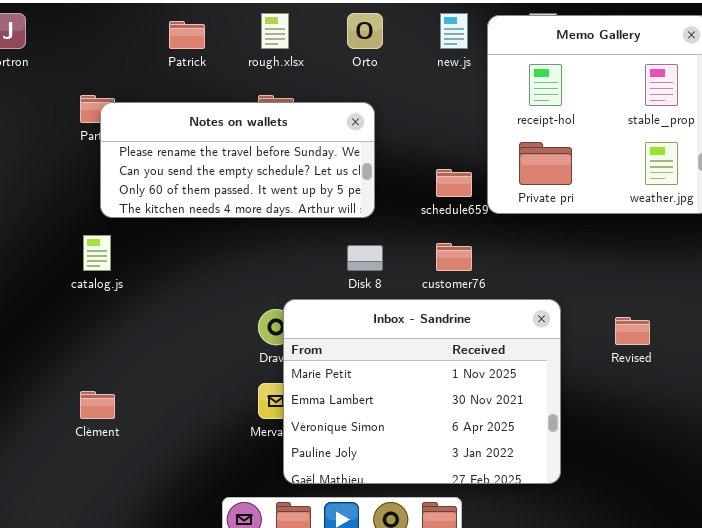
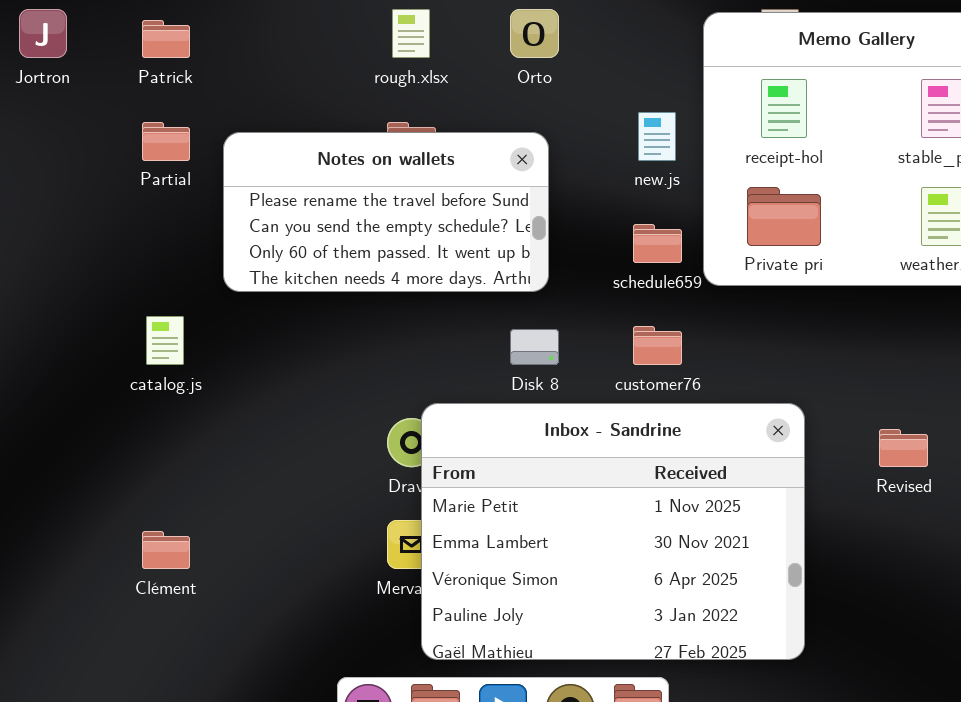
new.js: [440,13,468,49] -> [638,112,676,161], moved
Patrick: [169,21,205,49] -> [142,20,190,58], moved
Notes on wallets: [100,102,375,218] -> [223,132,549,292], resized

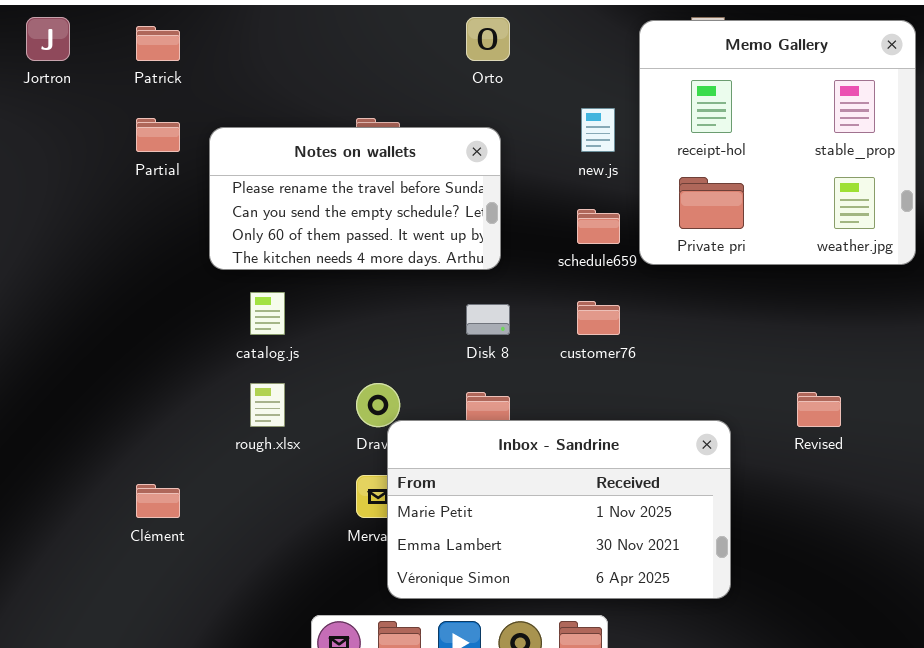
rough.xlsx: [392,9,430,58] -> [250,383,285,427], moved
catalog.js: [146,316,184,365] -> [250,292,285,335], moved
Inbox - Sandrine: [421,403,805,660] -> [387,420,731,599], resized

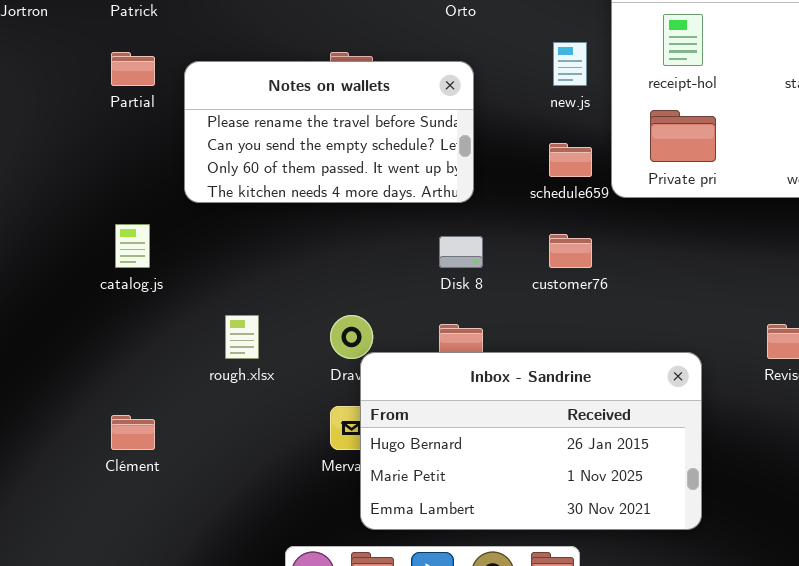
catalog.js: [250,292,285,335] -> [115,224,150,268], moved
Inbox - Sandrine: [387,420,731,599] -> [360,352,702,530], scrolled up 1 row

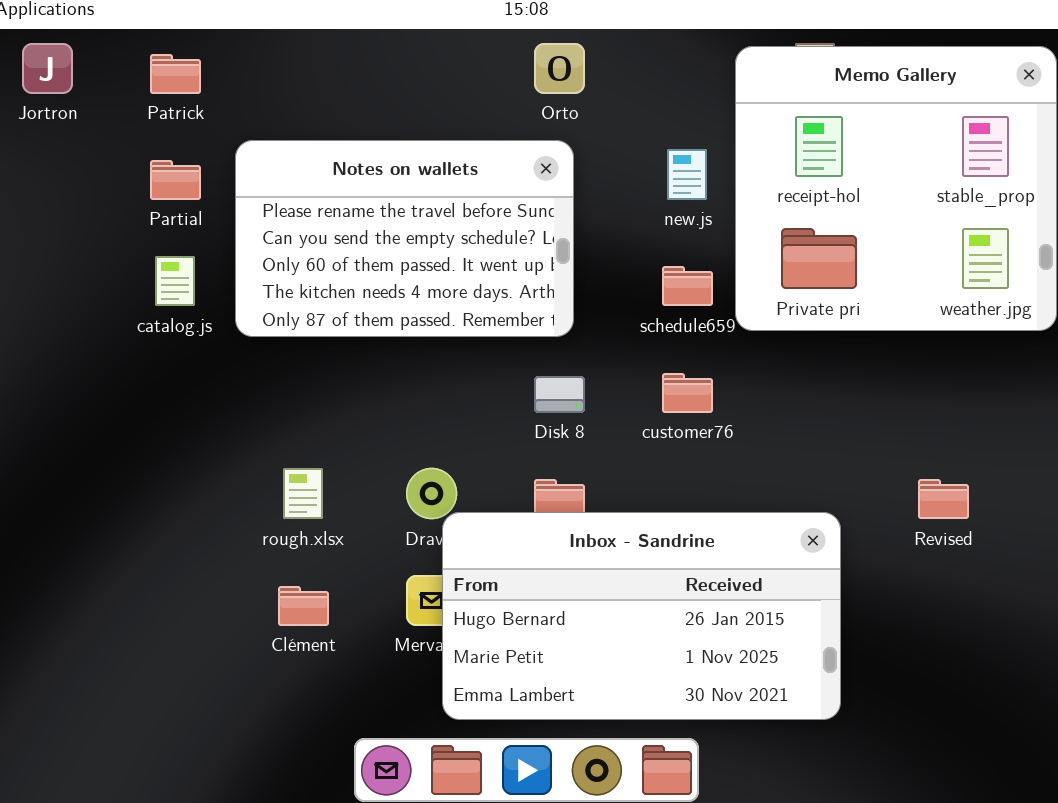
Notes on wallets: [184,61,474,203] -> [235,140,574,337], resized
catalog.js: [115,224,150,268] -> [155,256,195,306], moved
Clément: [111,415,155,450] -> [278,586,329,626], moved

